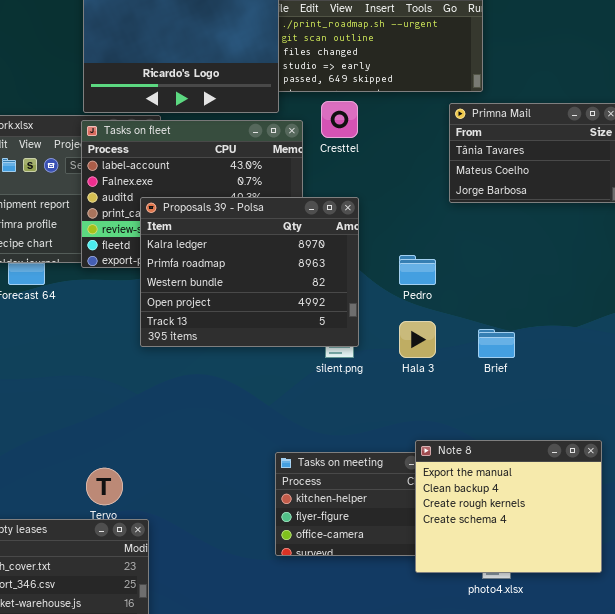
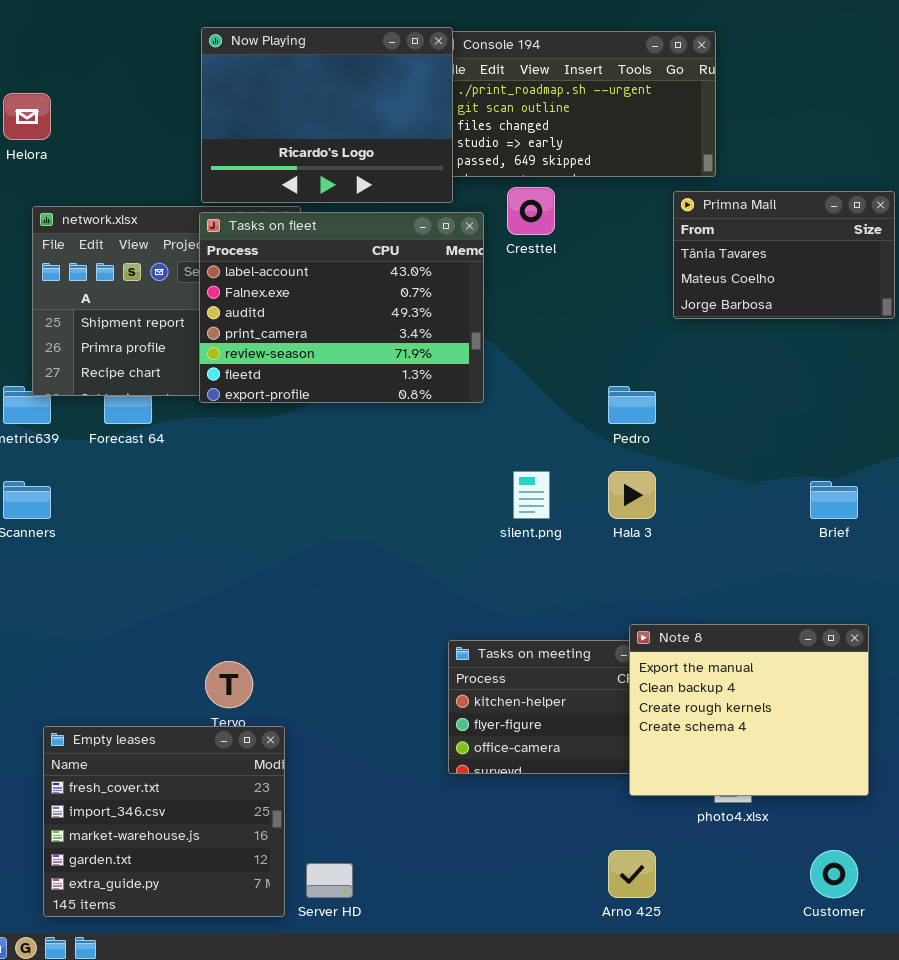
Proposals 39 - Polsa: [140,197,359,347] -> none, closed
Brief: [478,329,515,358] -> [810,481,858,519], moved

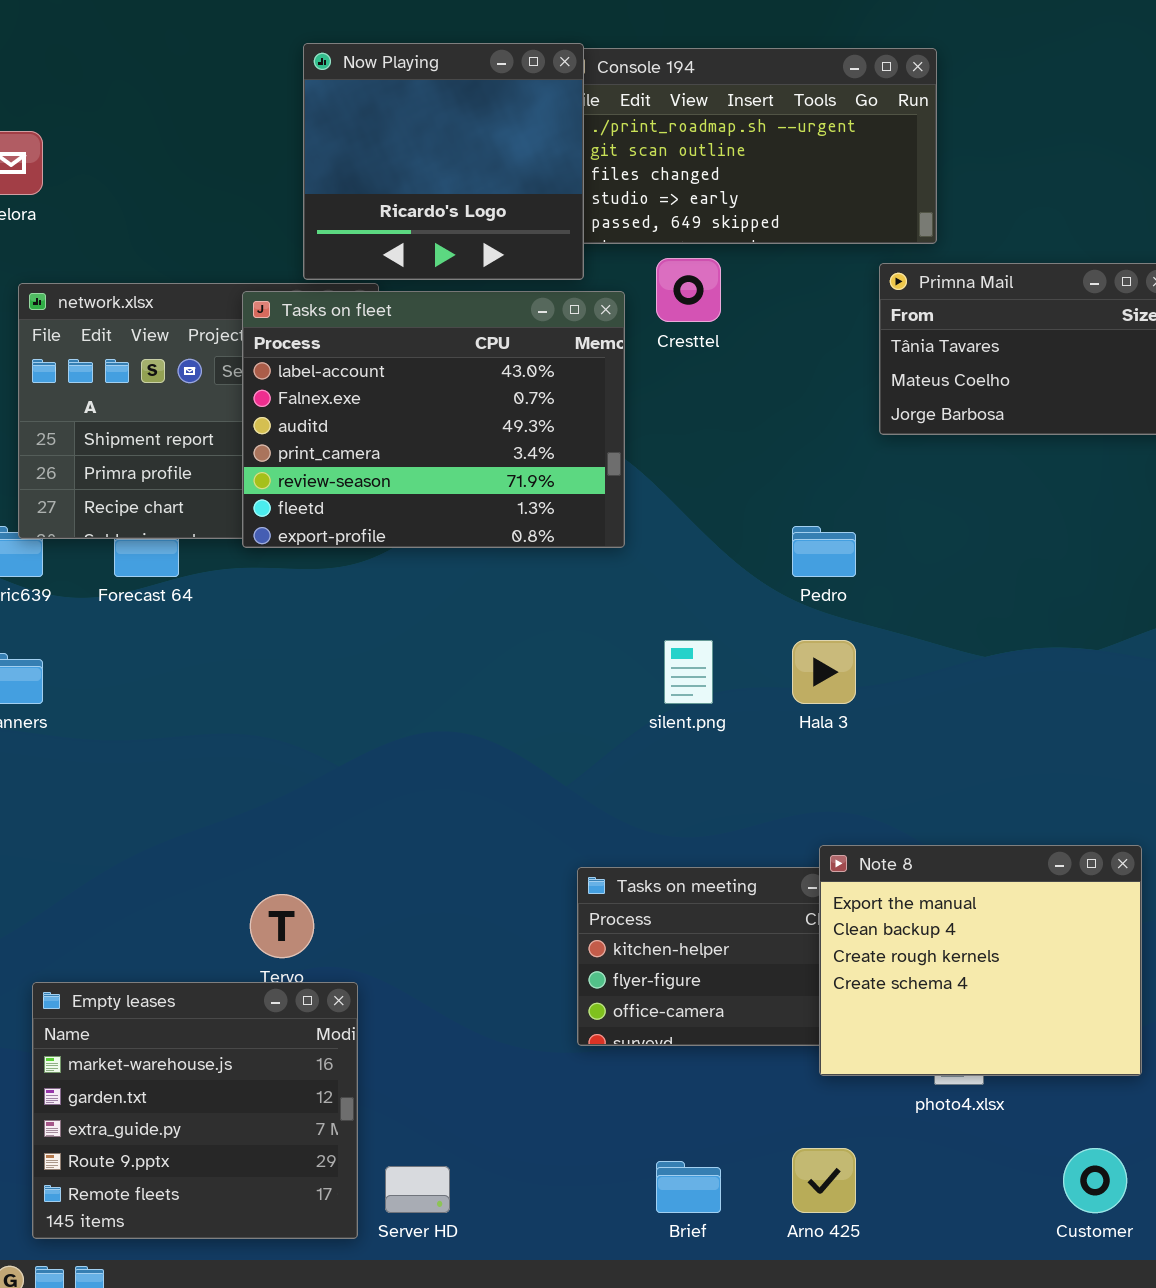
Now Playing: [201,27,453,203] -> [303,43,584,280], resized
Brief: [810,481,858,519] -> [656,1161,721,1213], moved
Empty leases: [43,726,285,917] -> [32,982,358,1239], scrolled down 2 rows

